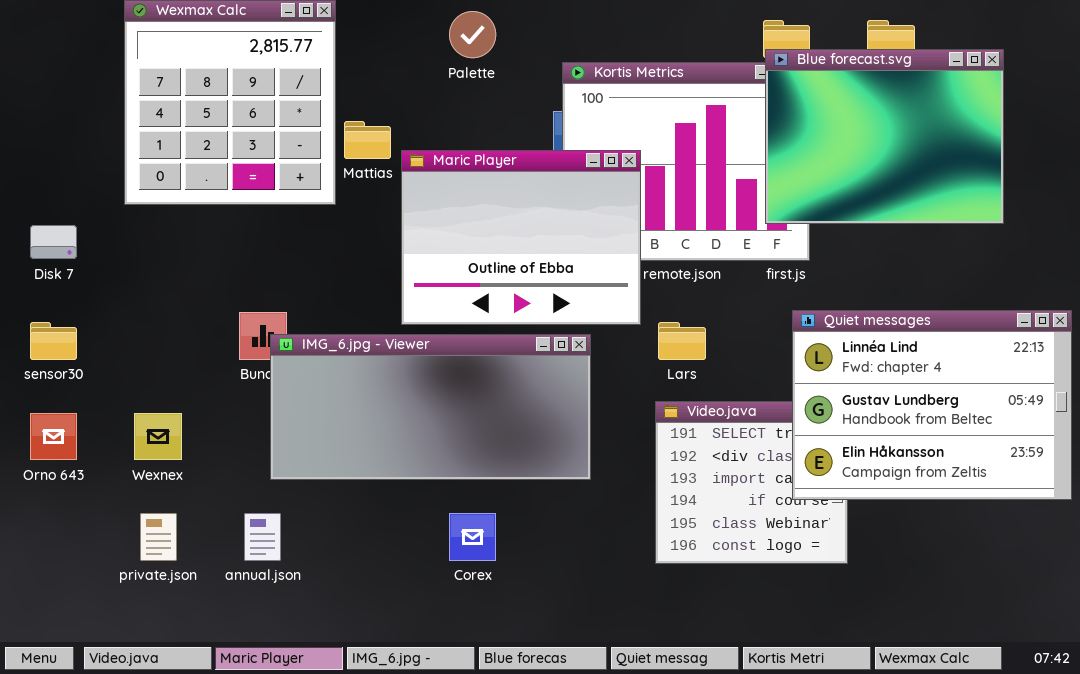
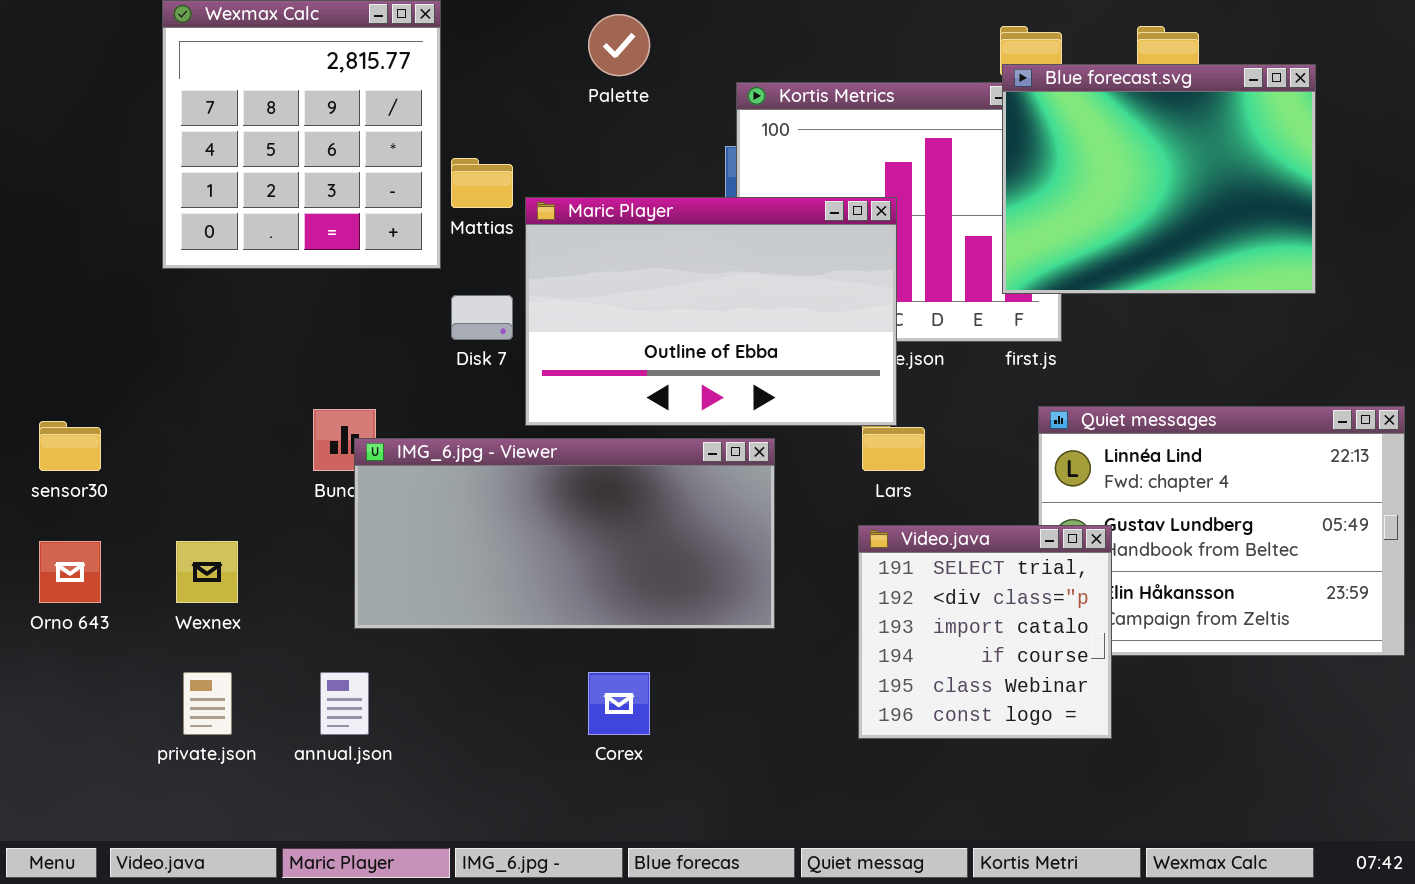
Maric Player: [401,150,641,325] -> [525,197,897,426], resized
Disk 7: [30,225,77,259] -> [451,295,513,340], moved
Video.java: [655,401,848,564] -> [858,525,1112,739], raised

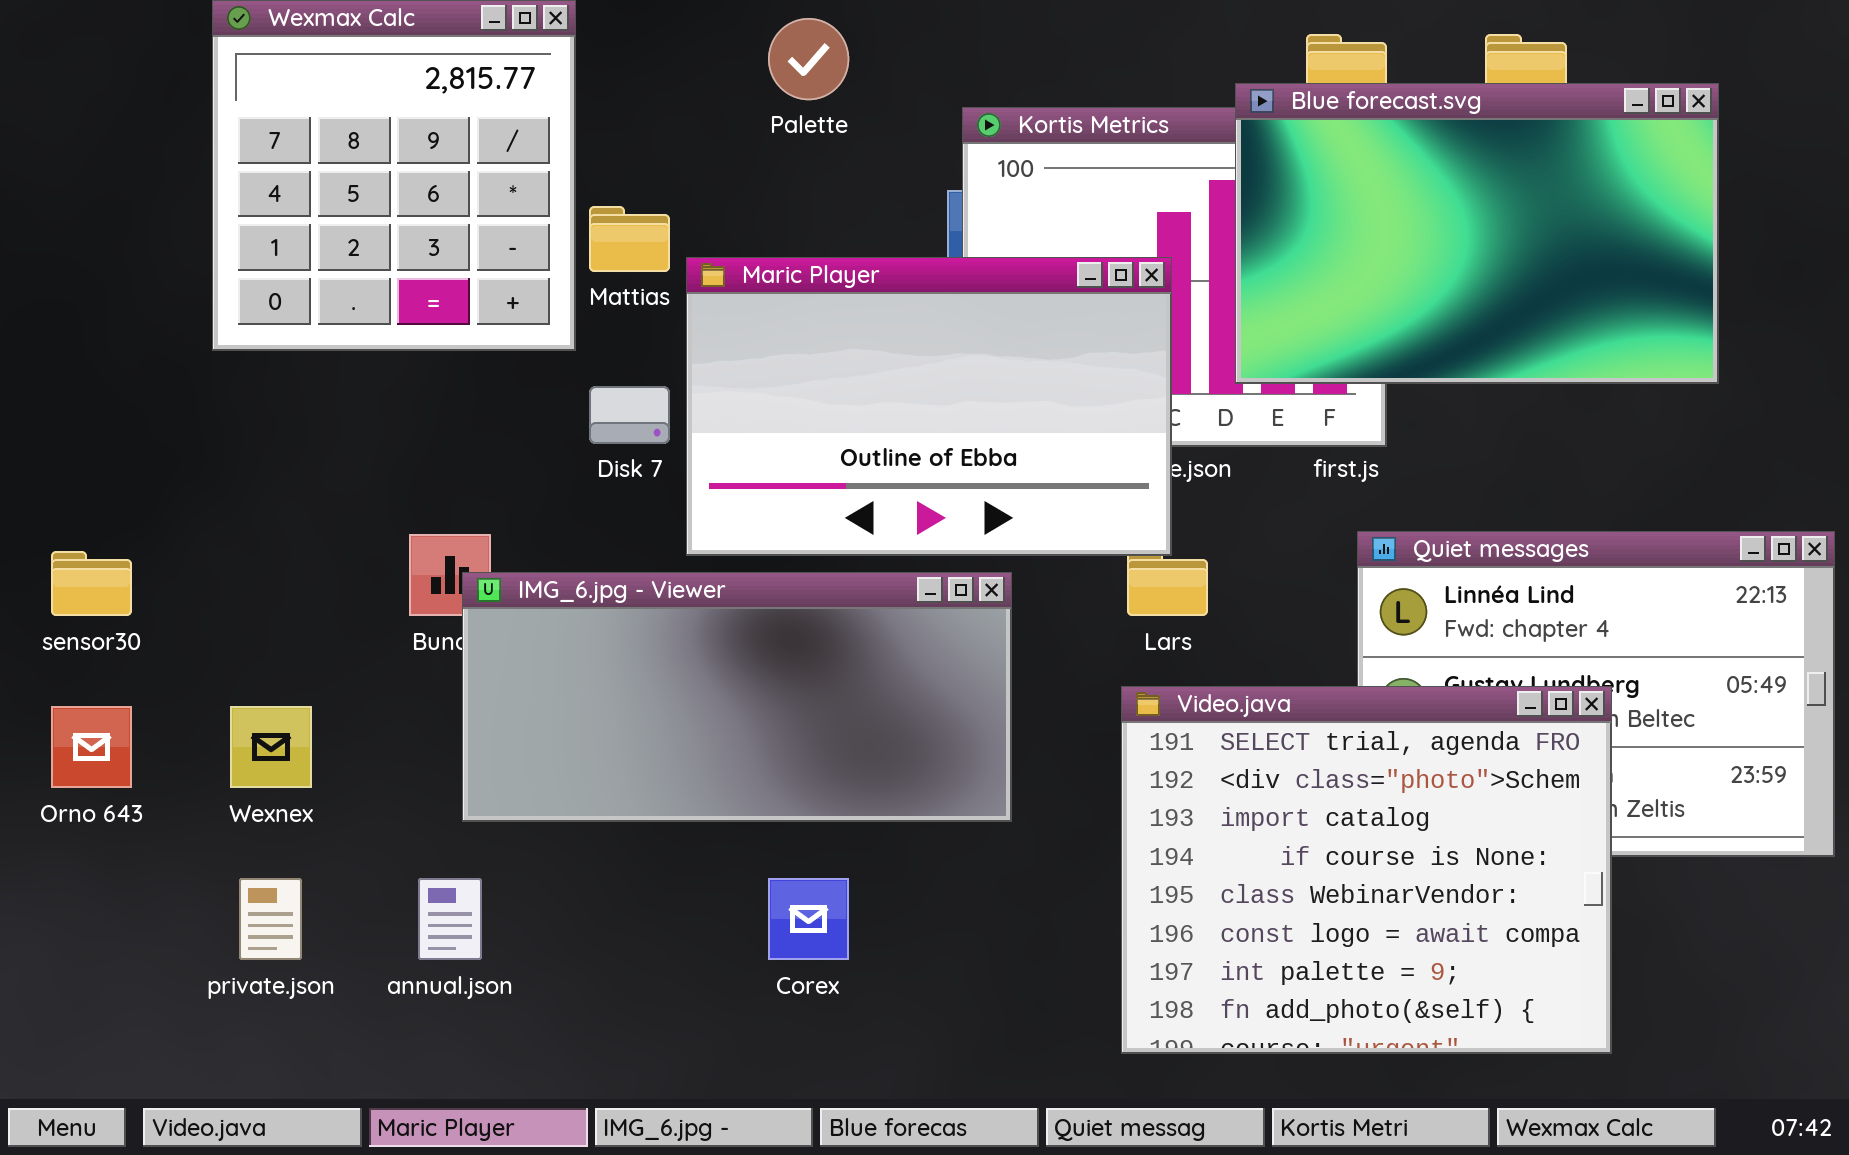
Blue forecast.svg: [1002,64,1316,294] -> [1235,83,1719,384], resized
Video.java: [858,525,1112,739] -> [1121,686,1612,1054], resized

